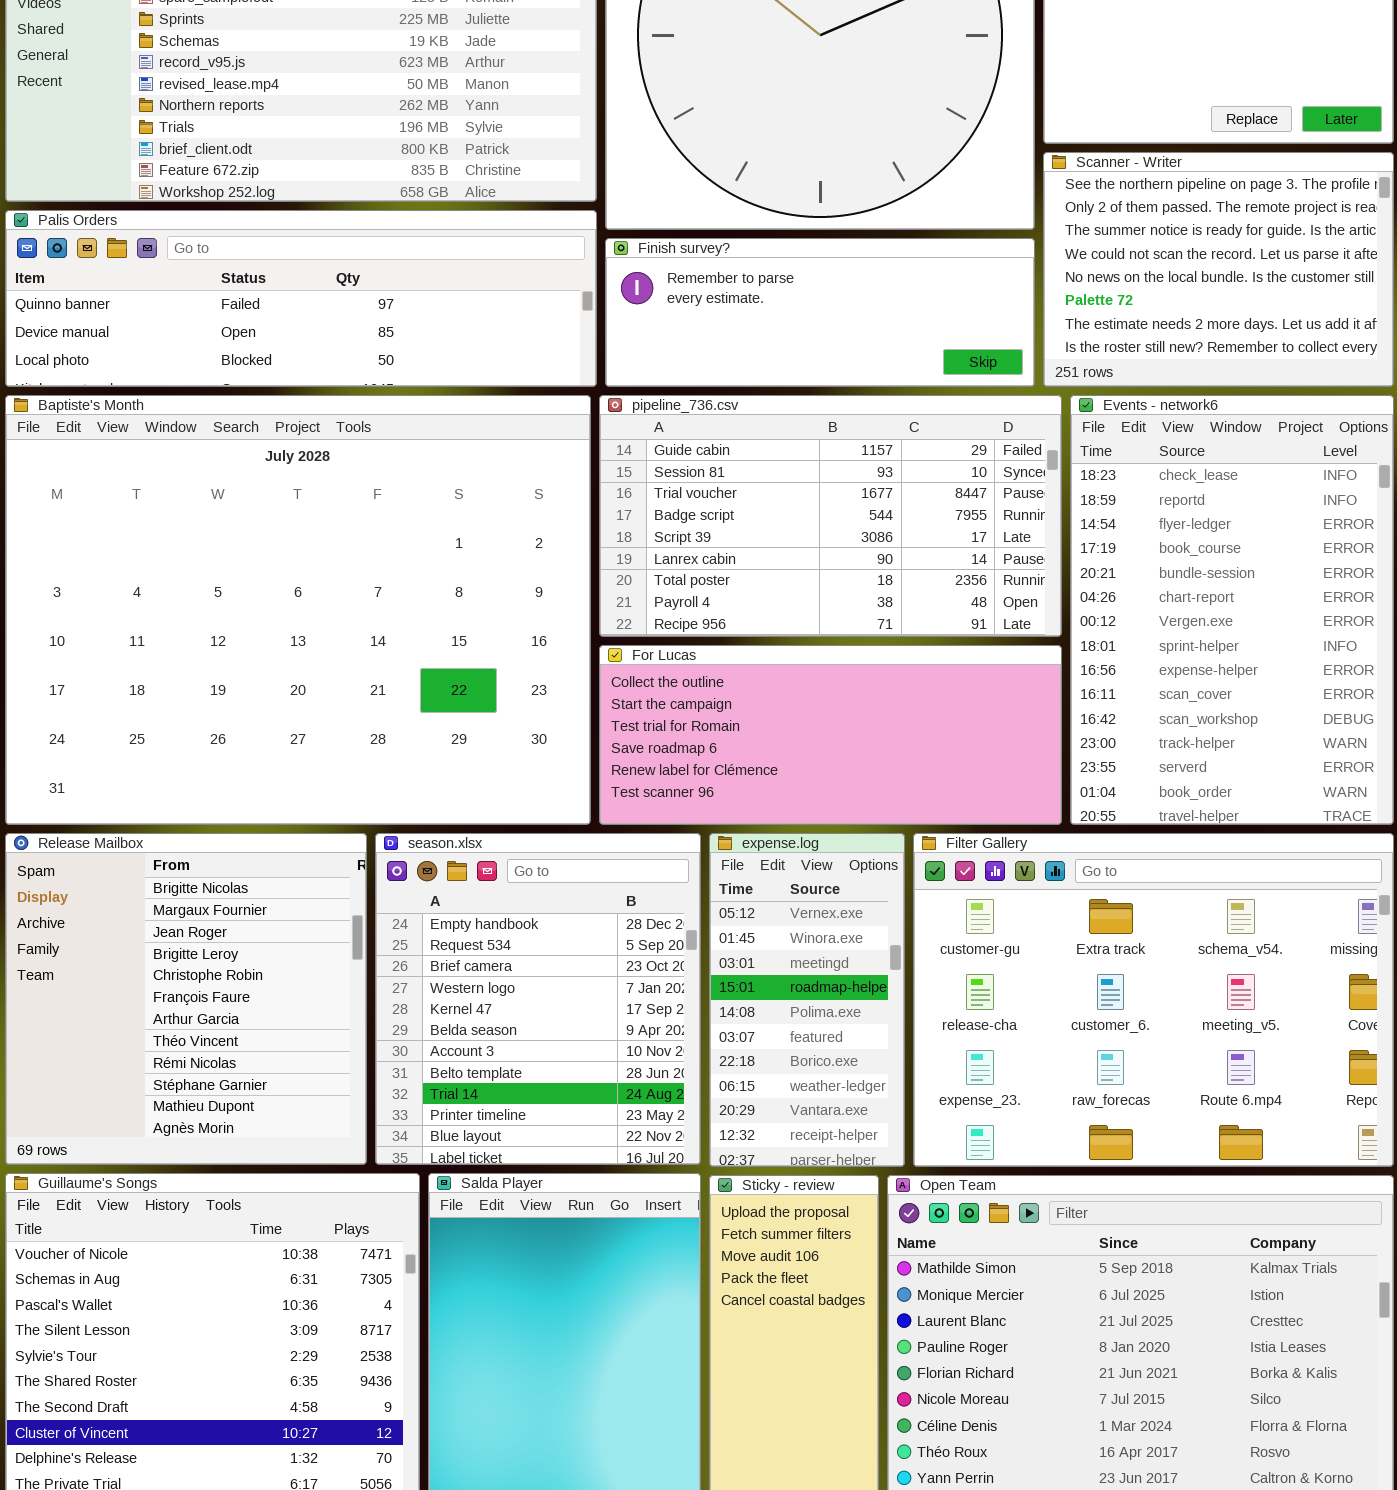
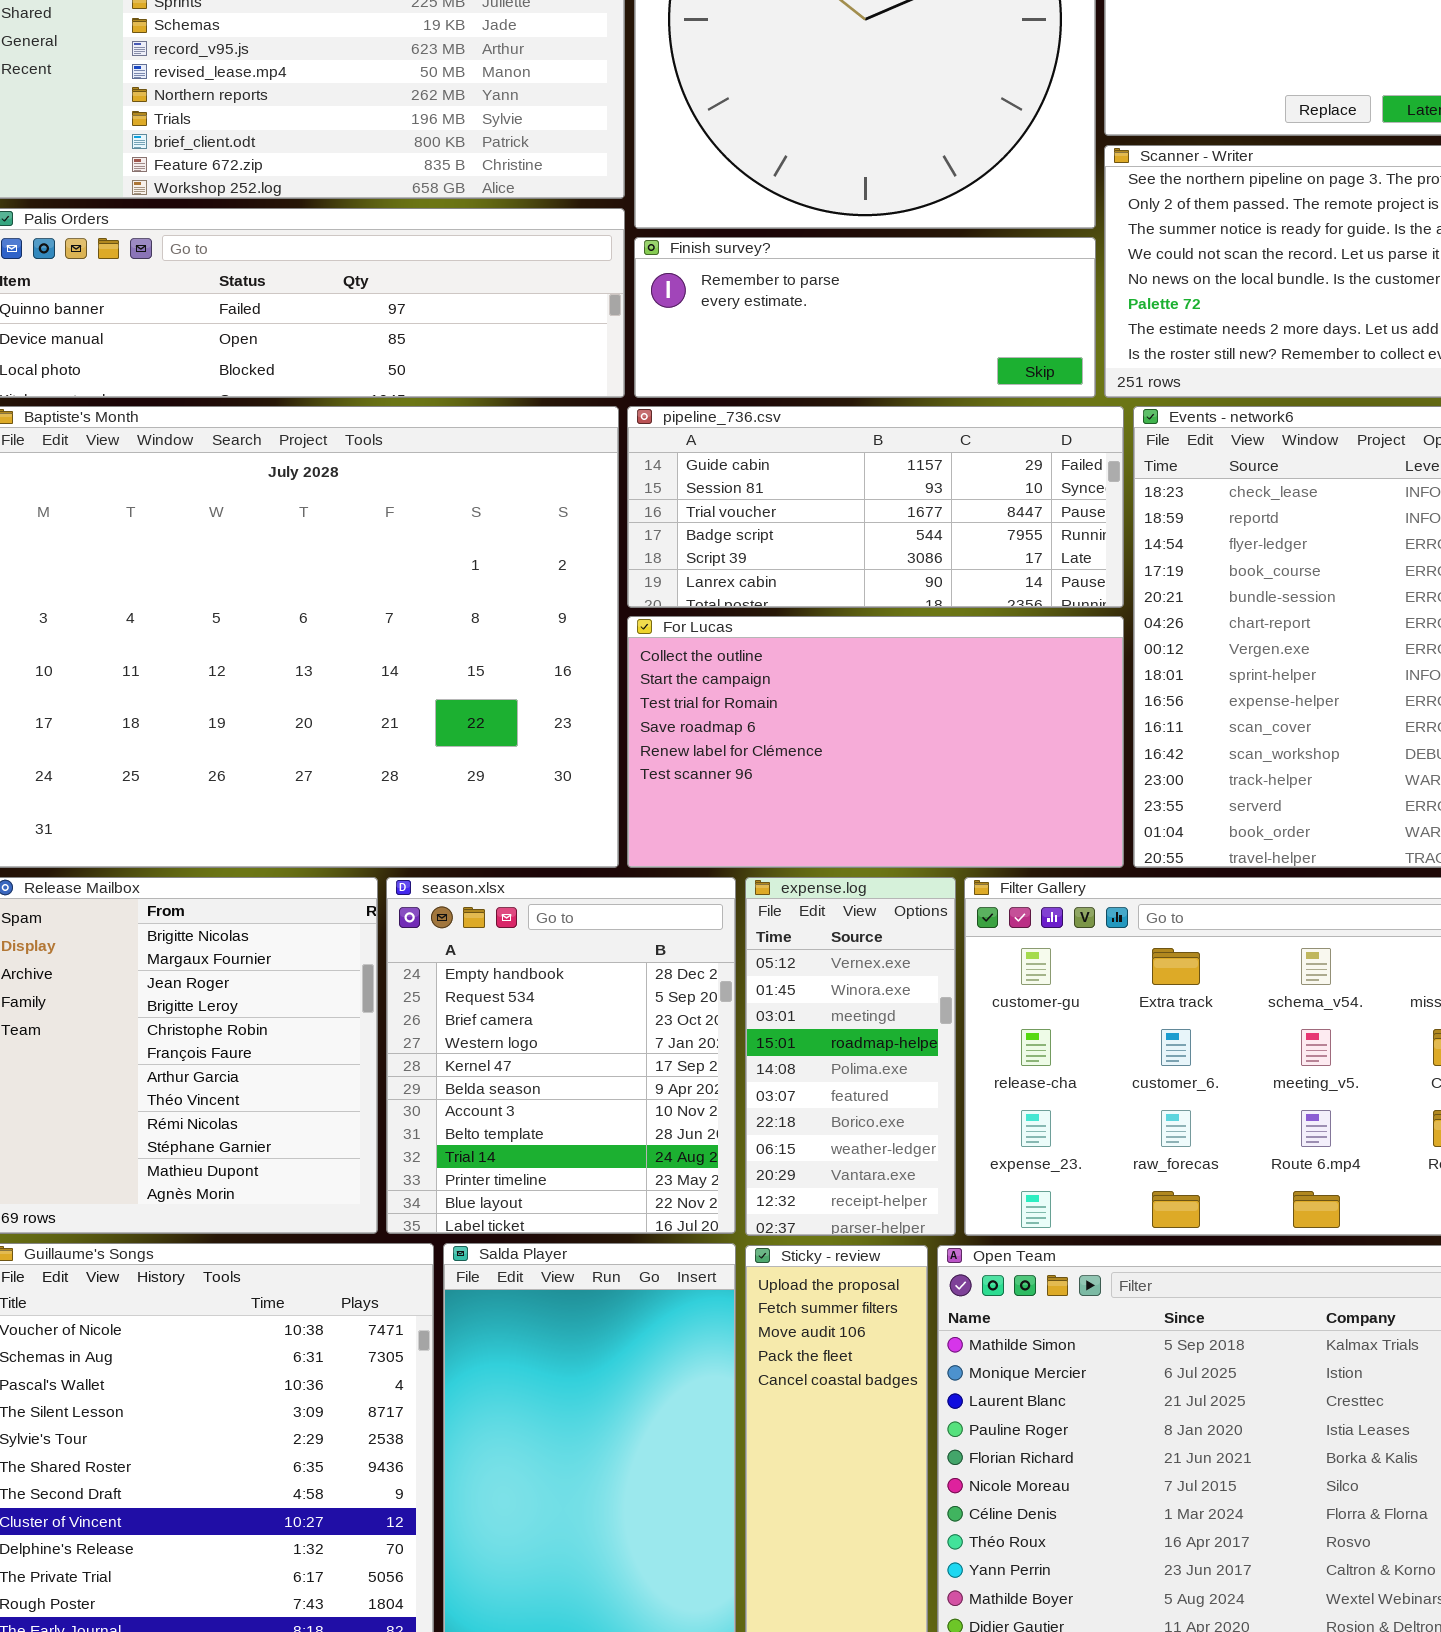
pipeline_736.csv: [599,395,1062,637] -> [627,406,1124,608], resized
For Lucas: [599,645,1062,825] -> [627,616,1124,868], resized

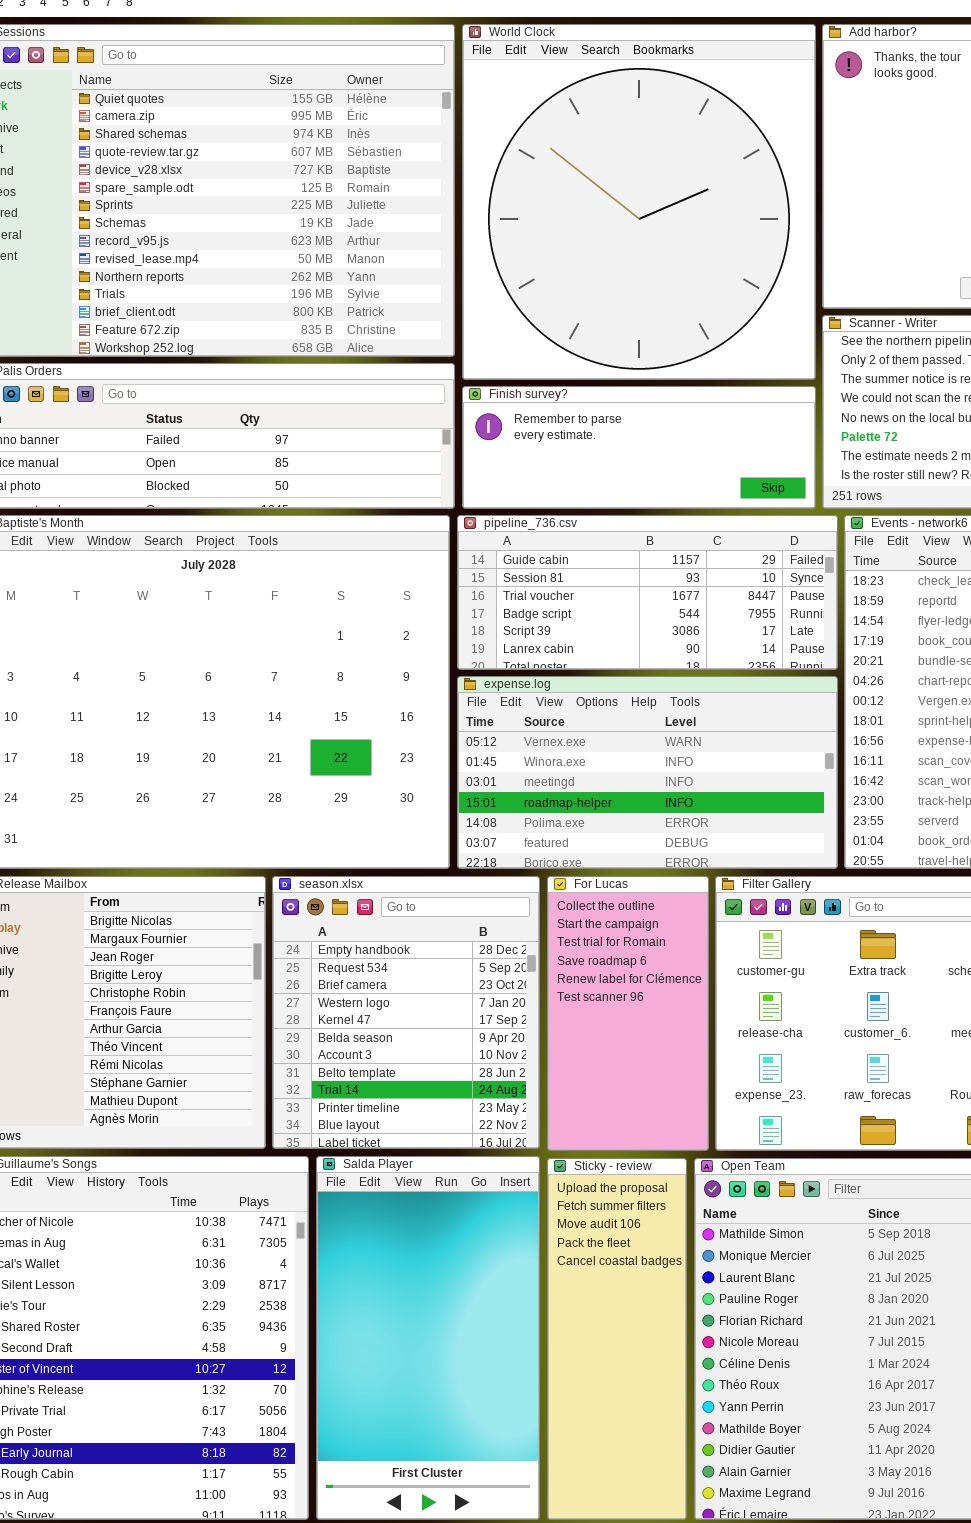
For Lucas: [627,616,1124,868] -> [547,876,709,1151], moved, resized
expense.log: [745,877,956,1236] -> [457,676,838,869], moved, resized

